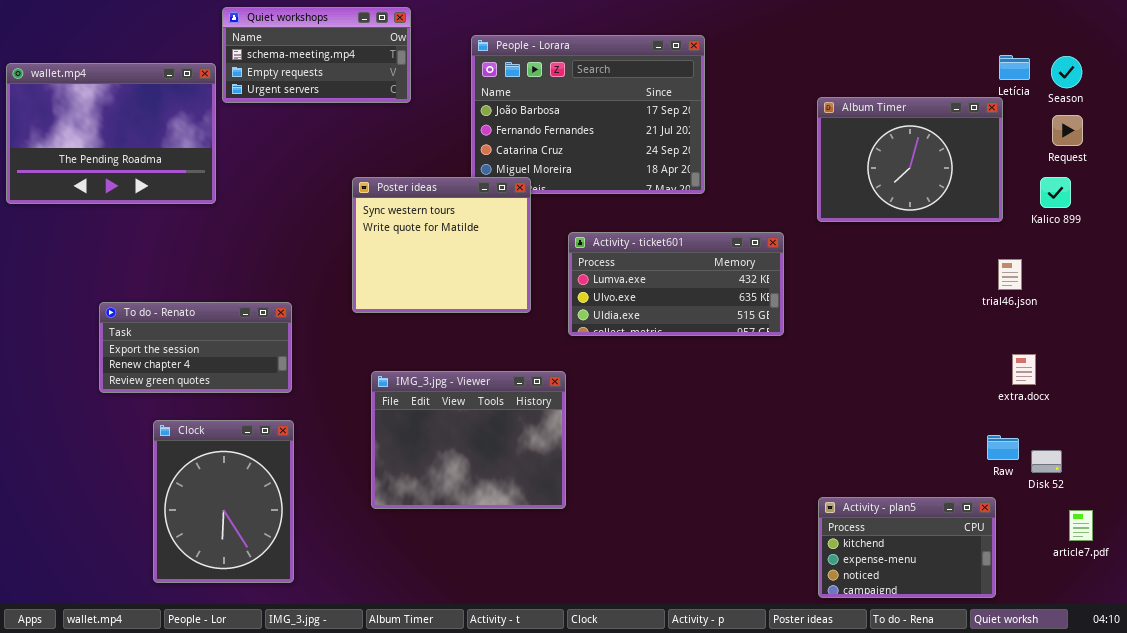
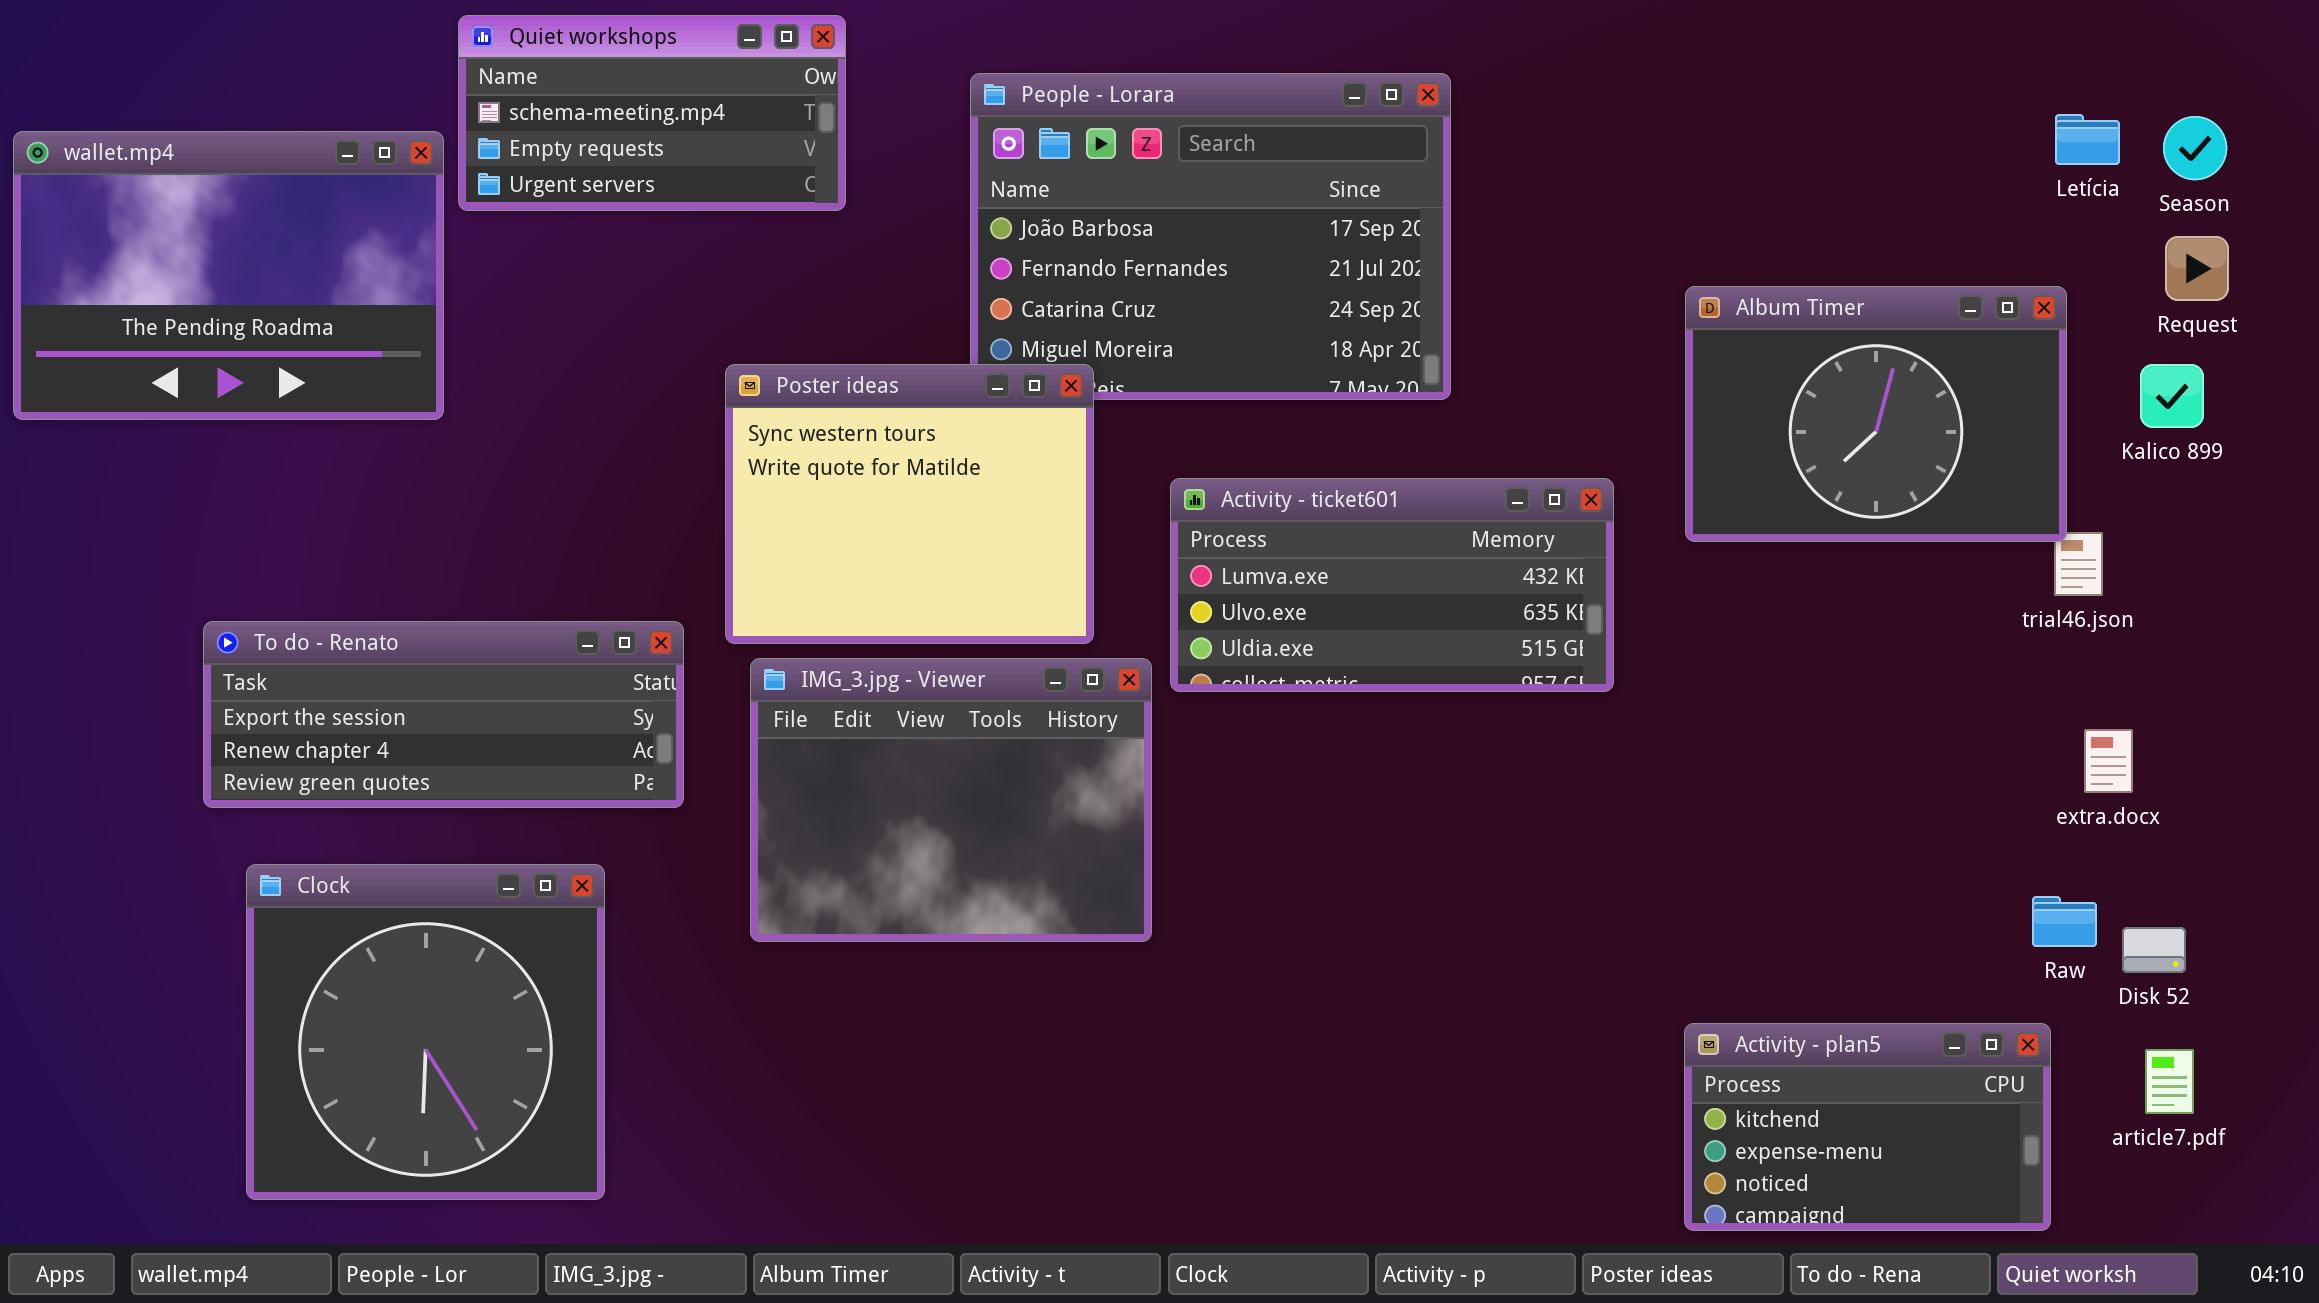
Album Timer: [817,97,1003,222] -> [1685,286,2067,542], moved
To do - Renato: [99,302,292,393] -> [203,621,684,808], resized
IMG_3.jpg - Viewer: [371,371,566,509] -> [750,658,1152,942], moved
Clock: [153,420,294,583] -> [246,864,605,1200], resized
article7.pdf: [1069,510,1093,541] -> [2145,1049,2194,1114], moved

